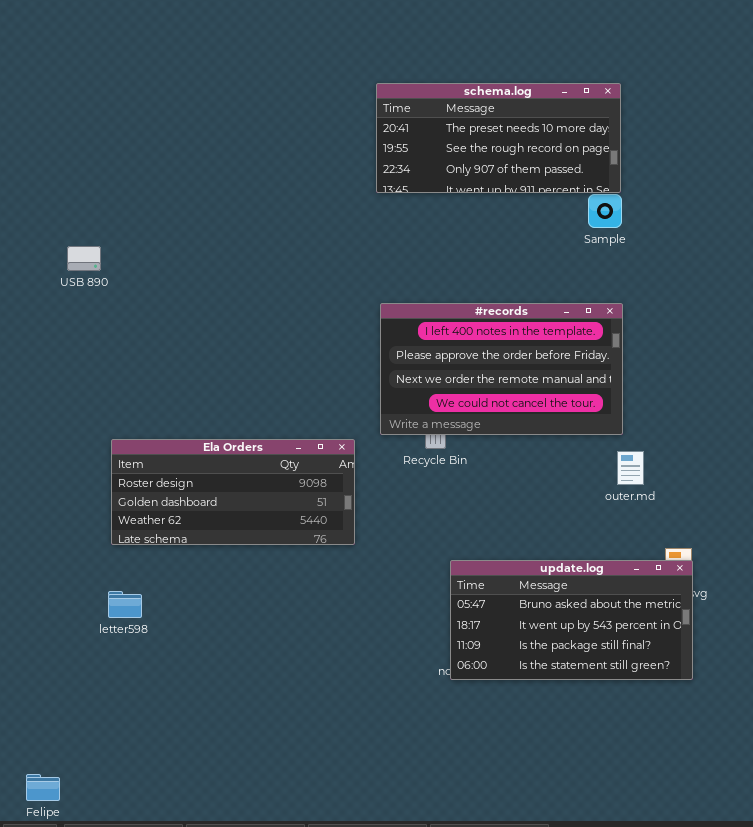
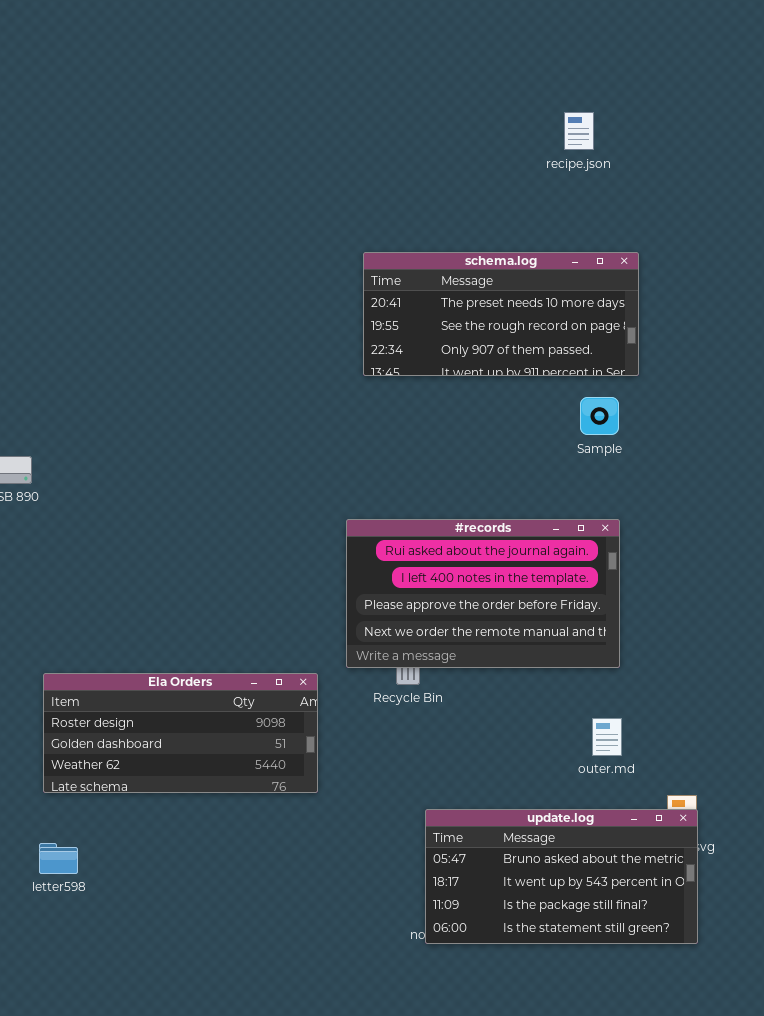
schema.log: [376,83,621,193] -> [363,252,639,376], moved
#records: [380,303,623,435] -> [346,519,620,668], scrolled up 1 row
outer.md: [617,451,644,485] -> [592,718,622,756], moved

